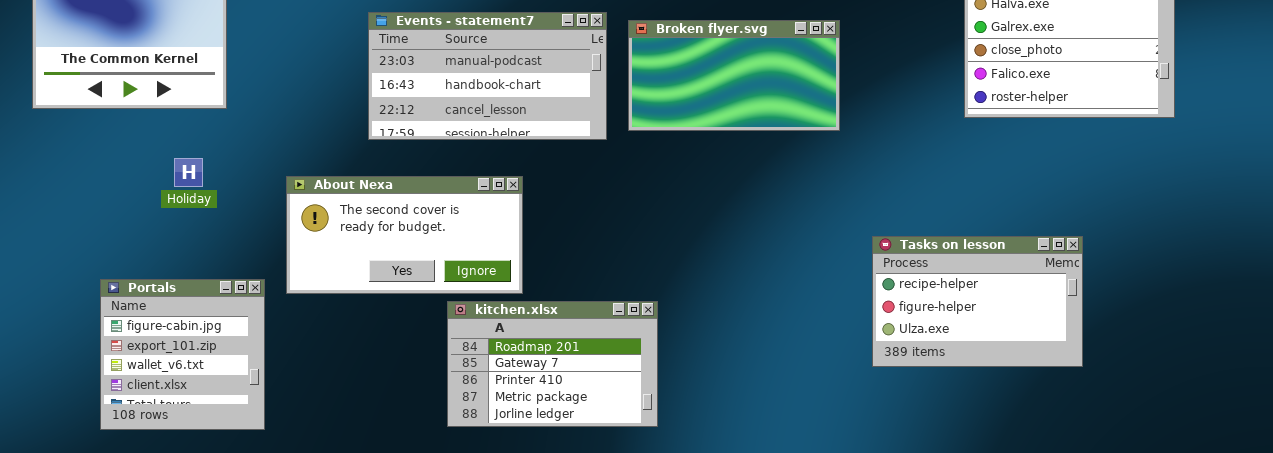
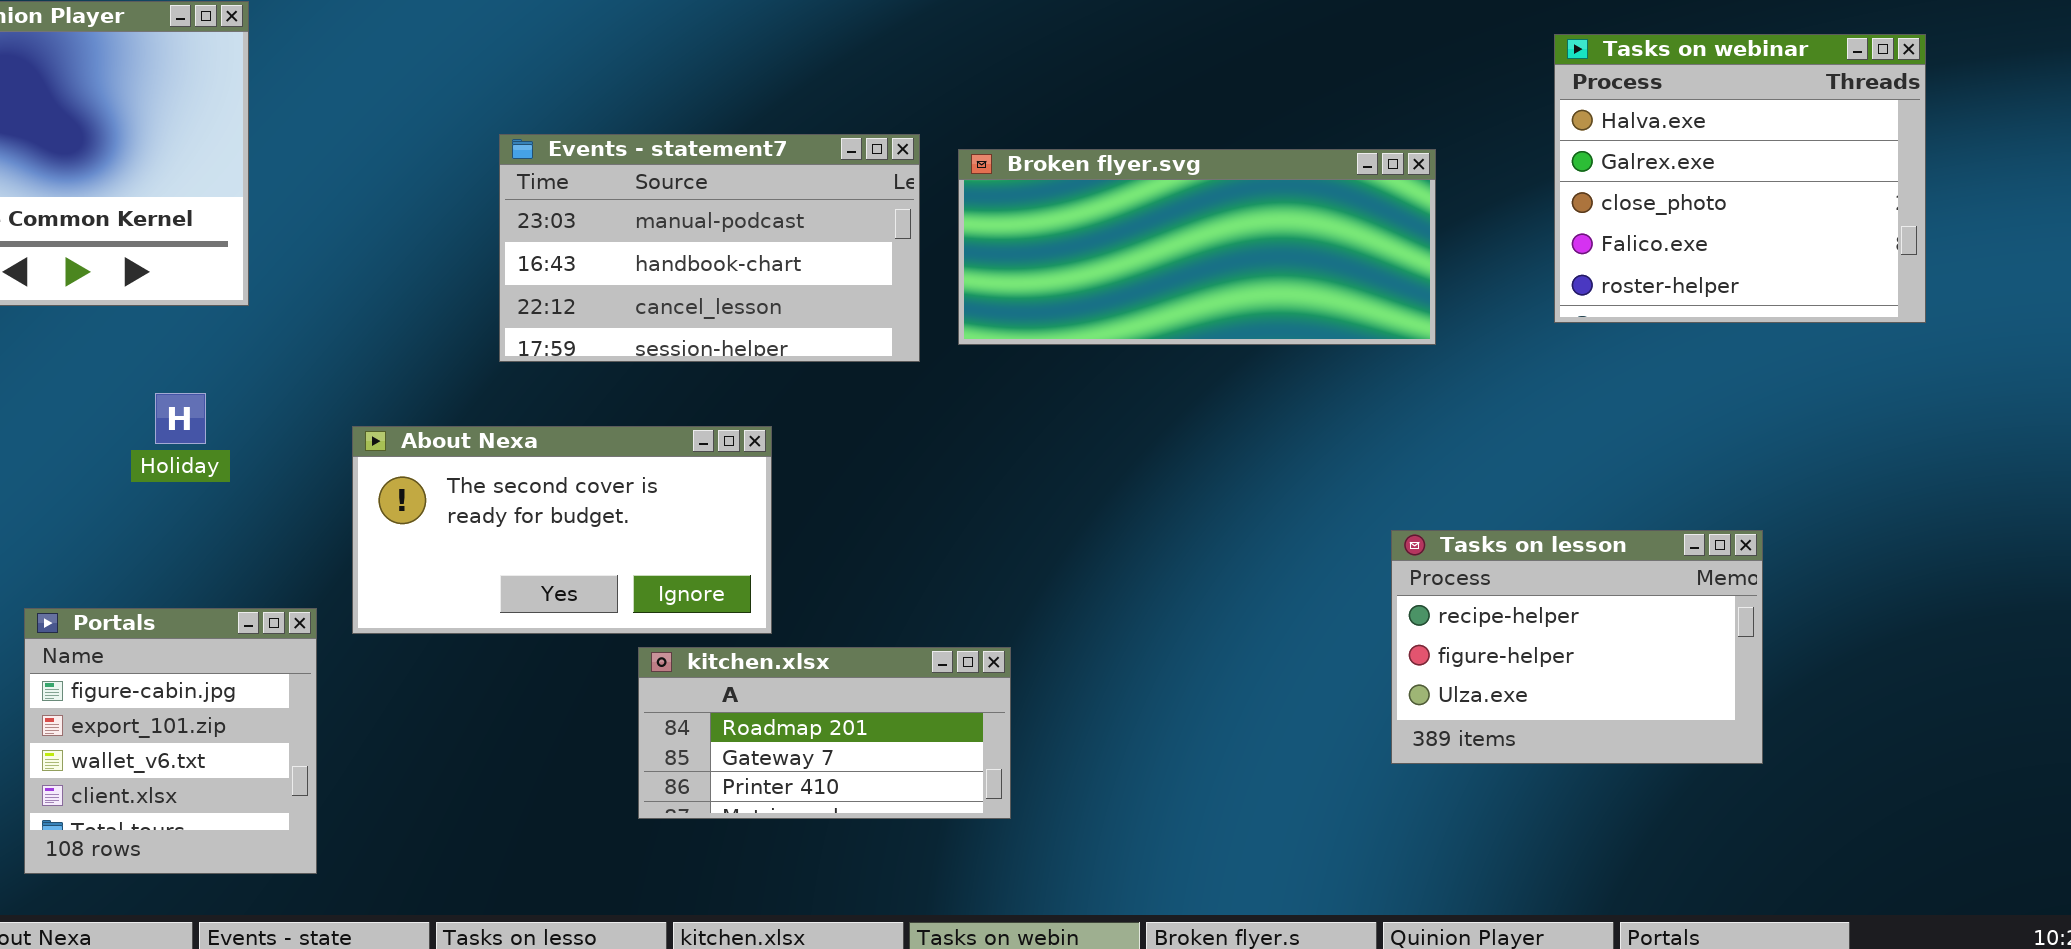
Broken flyer.svg: [628,20,840,131] -> [958,149,1436,345], resized
kitchen.xlsx: [447,301,658,427] -> [638,647,1011,819], resized

